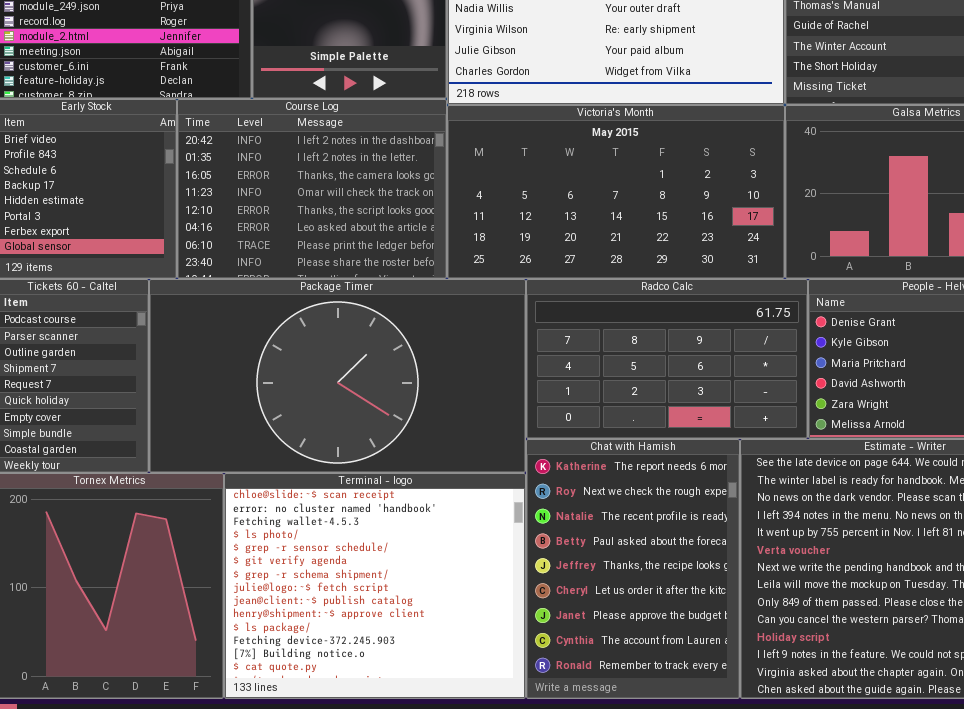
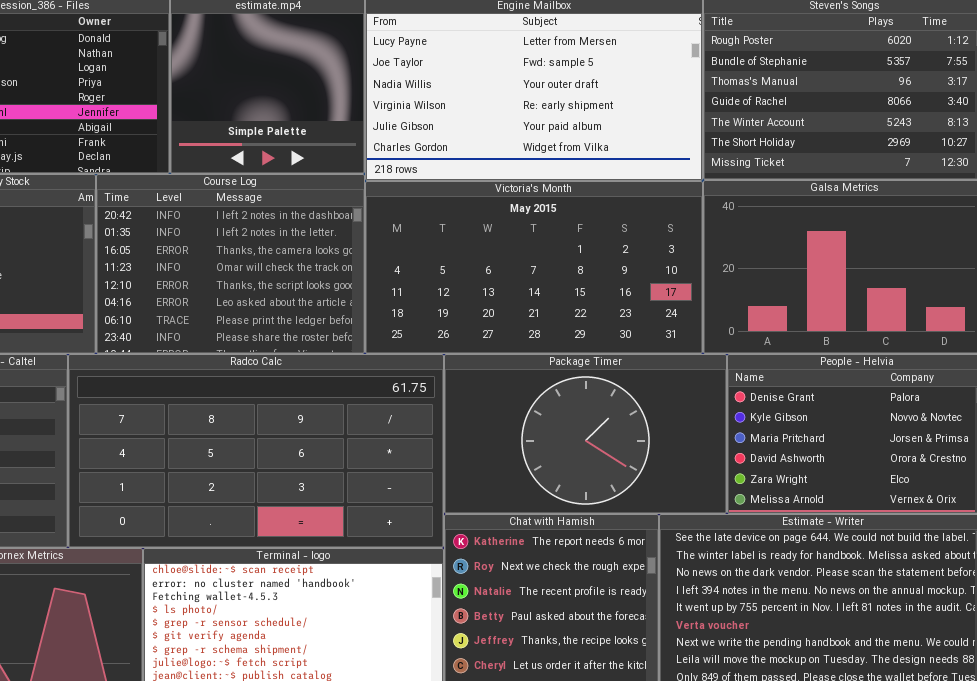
Package Timer: [149,279,526,473] -> [444,354,727,514], moved, resized
Radco Calc: [526,279,808,439] -> [68,354,444,548], moved, resized

